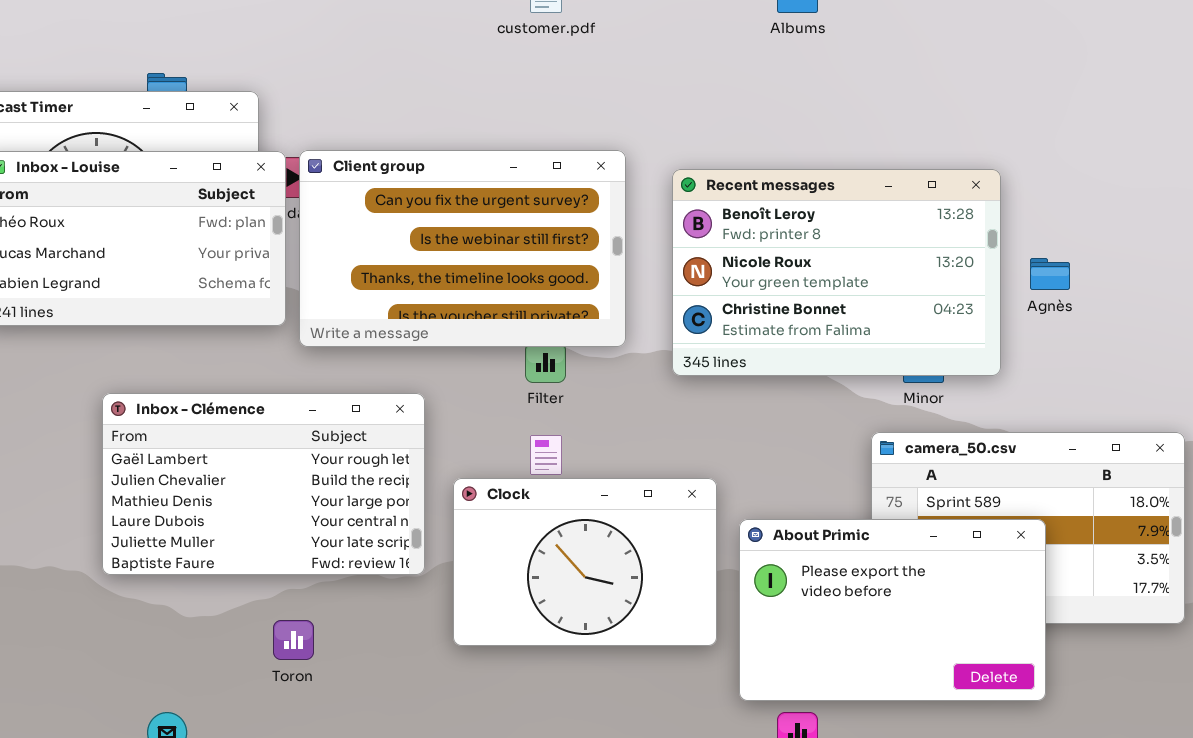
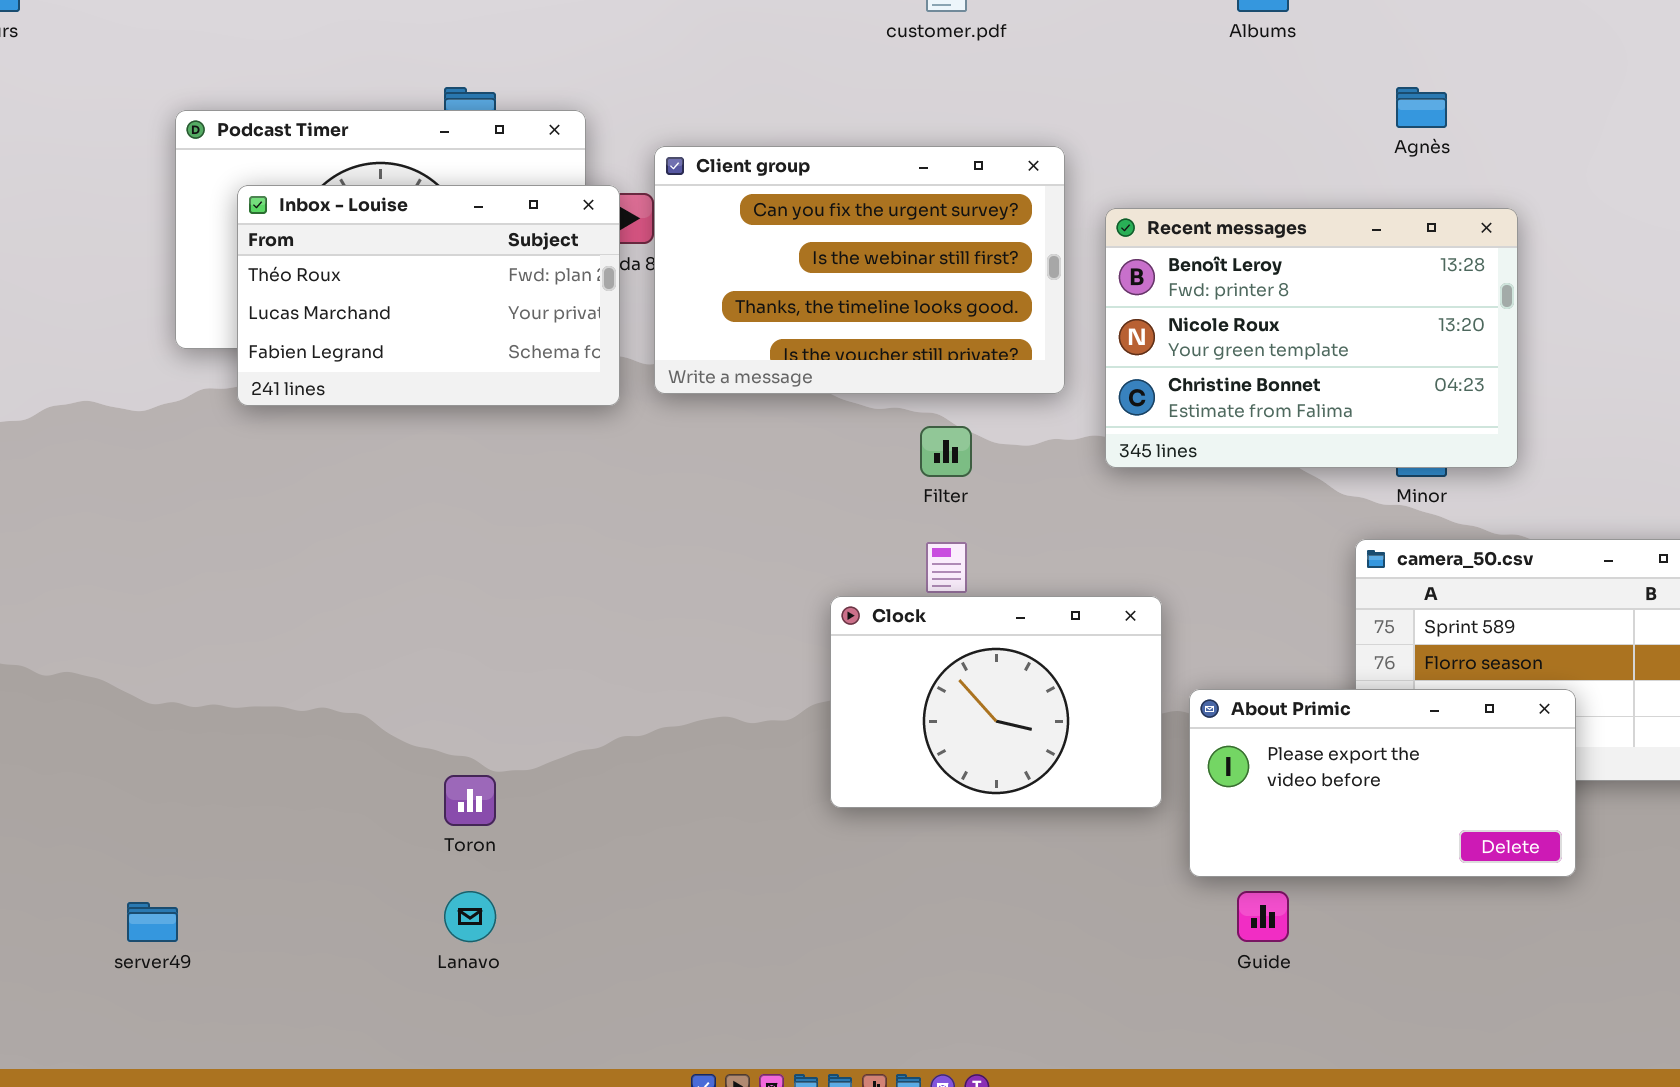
Client group: [299,150,626,347] -> [654,146,1065,394], moved
Agnès: [1030,258,1070,290] -> [1396,87,1447,128], moved
Inbox - Clémence: [102,393,425,575] -> none, closed
About Primic: [739,519,1046,701] -> [1189,689,1576,877], resized
Toron: [273,620,314,660] -> [444,775,496,826], moved

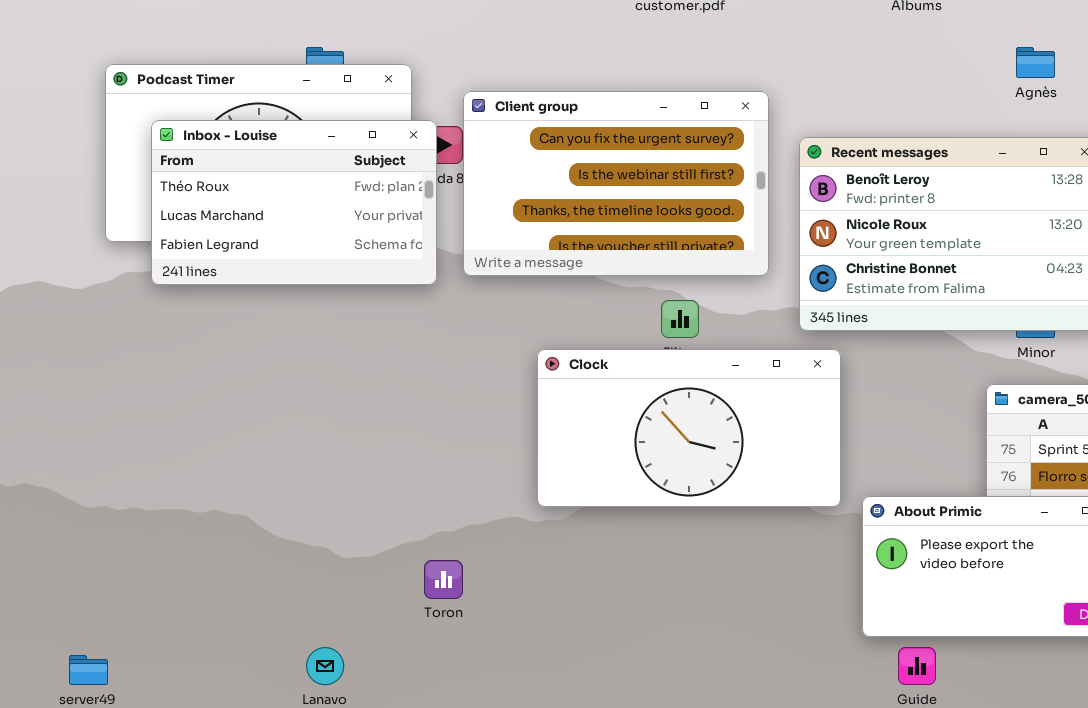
Clock: [830,596,1162,808] -> [537,349,841,507], moved, resized
Toron: [444,775,496,826] -> [424,560,463,599], moved

